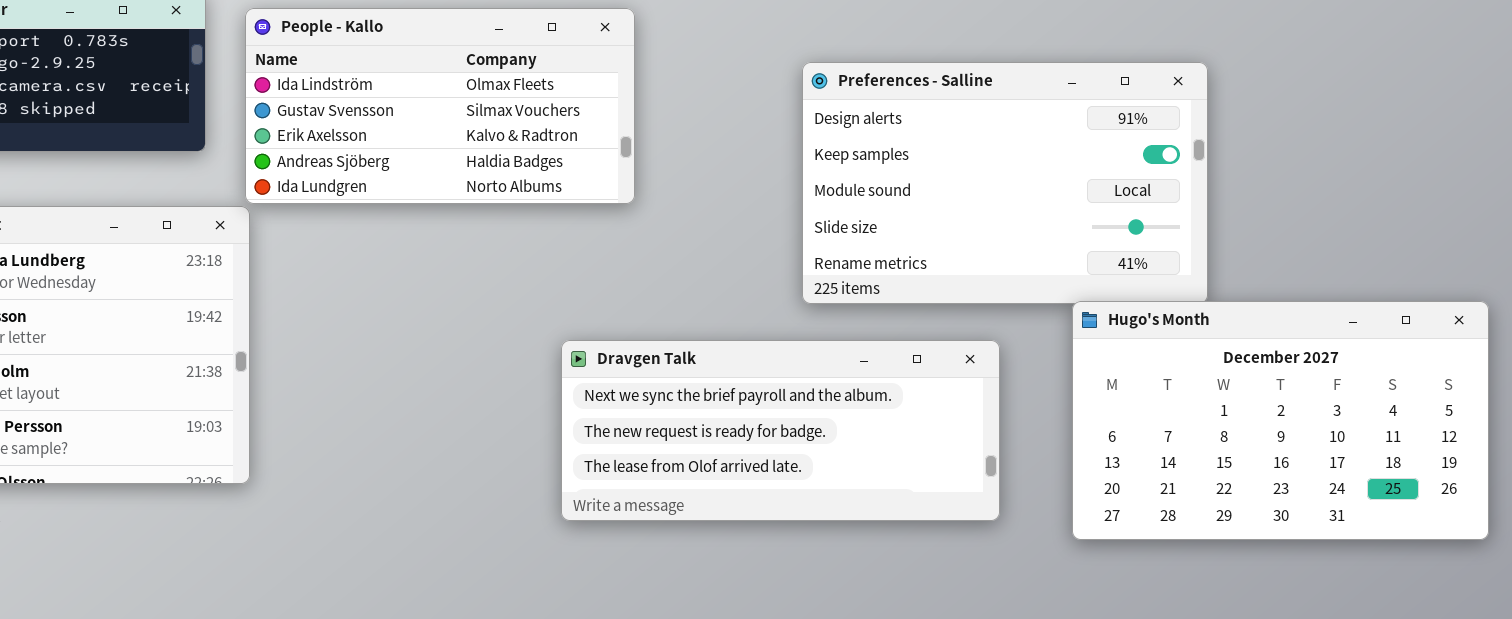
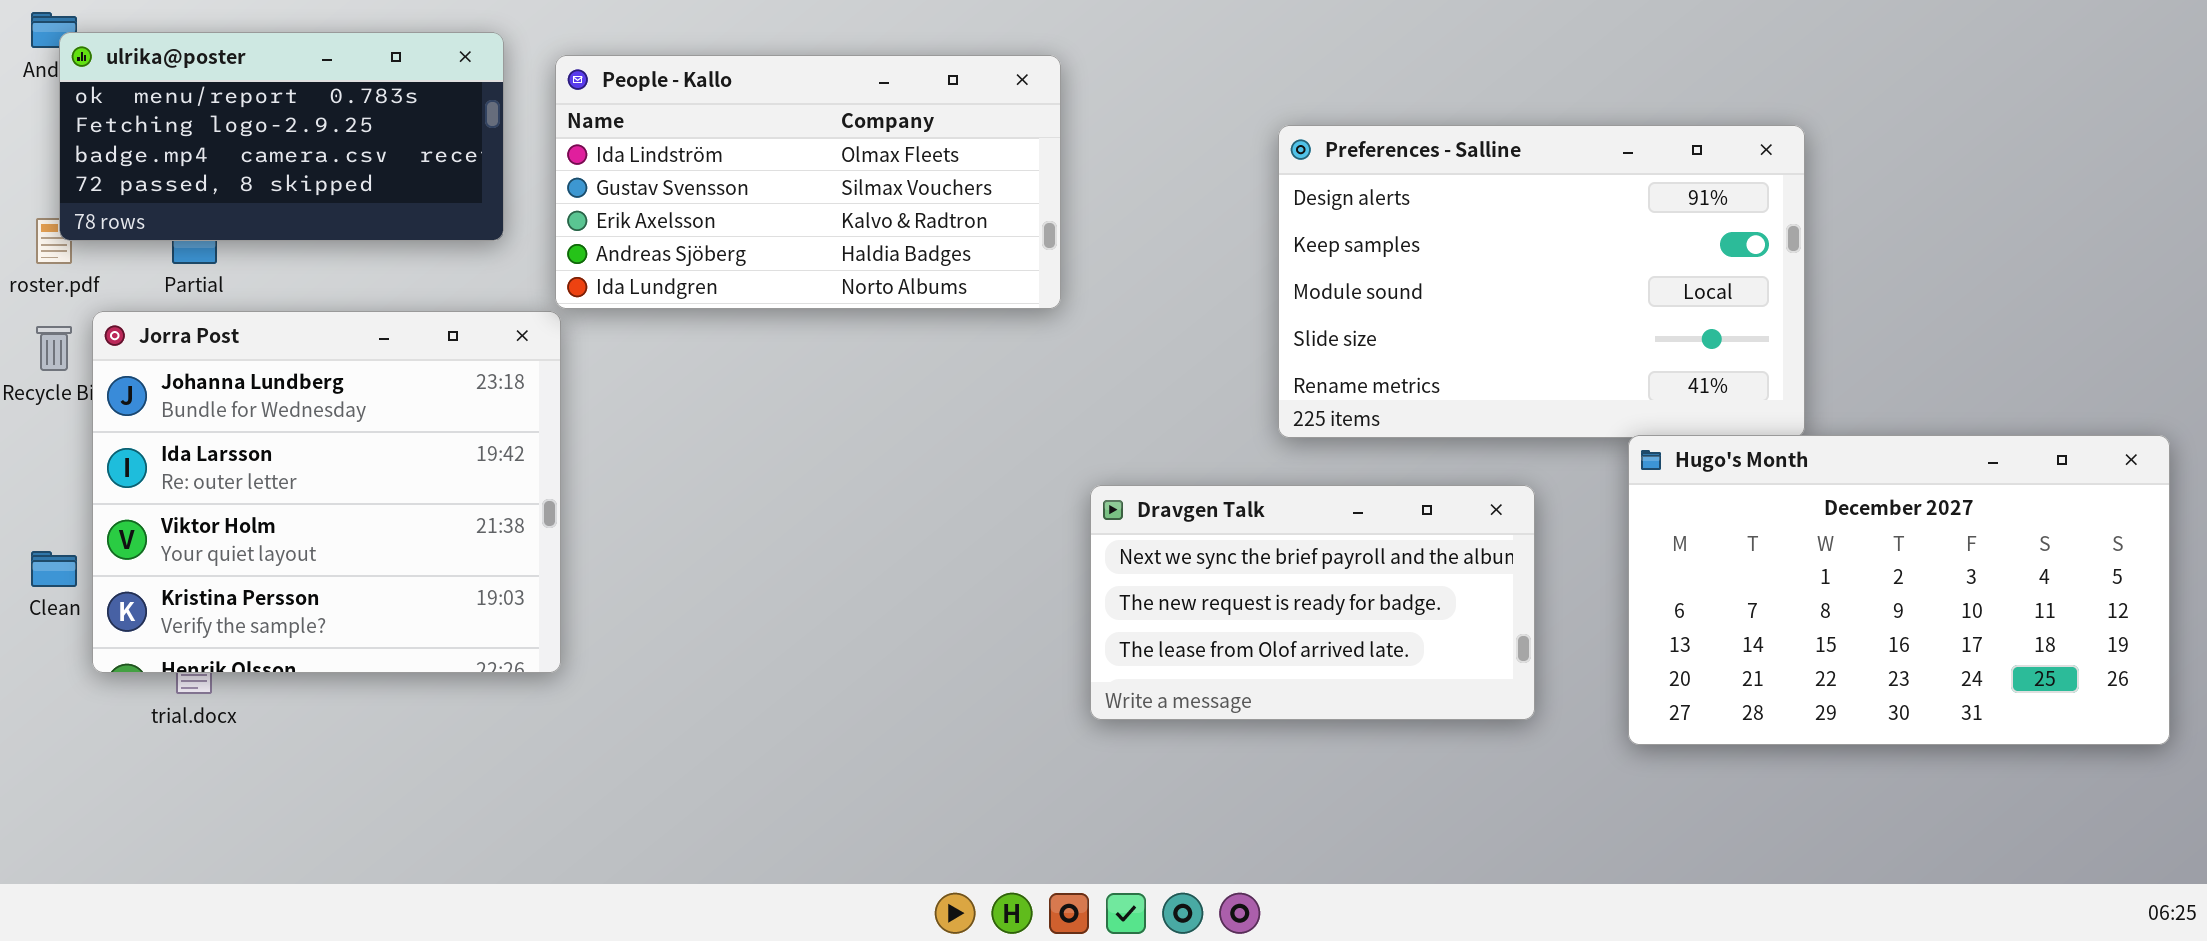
Dravgen Talk: [561,340,1000,521] -> [1090,485,1535,720], resized

